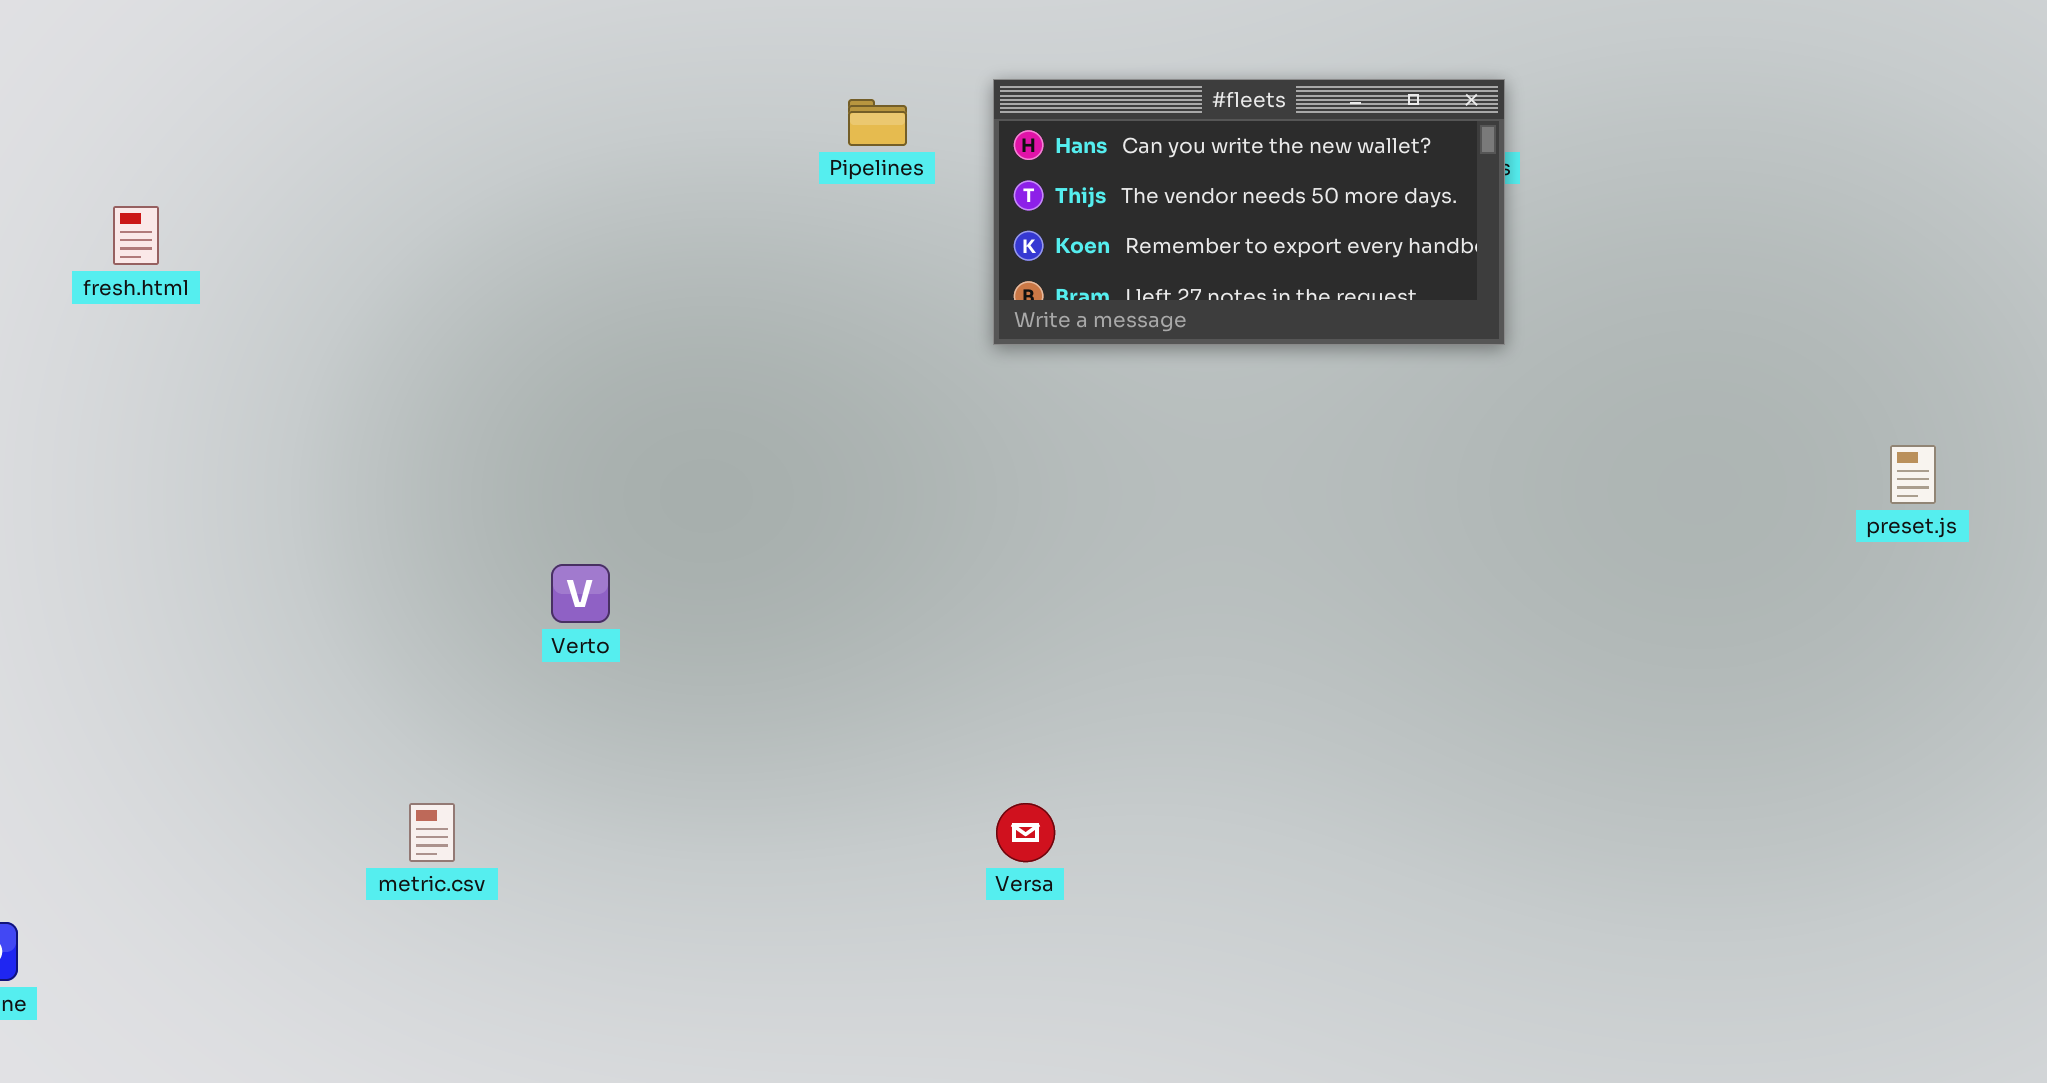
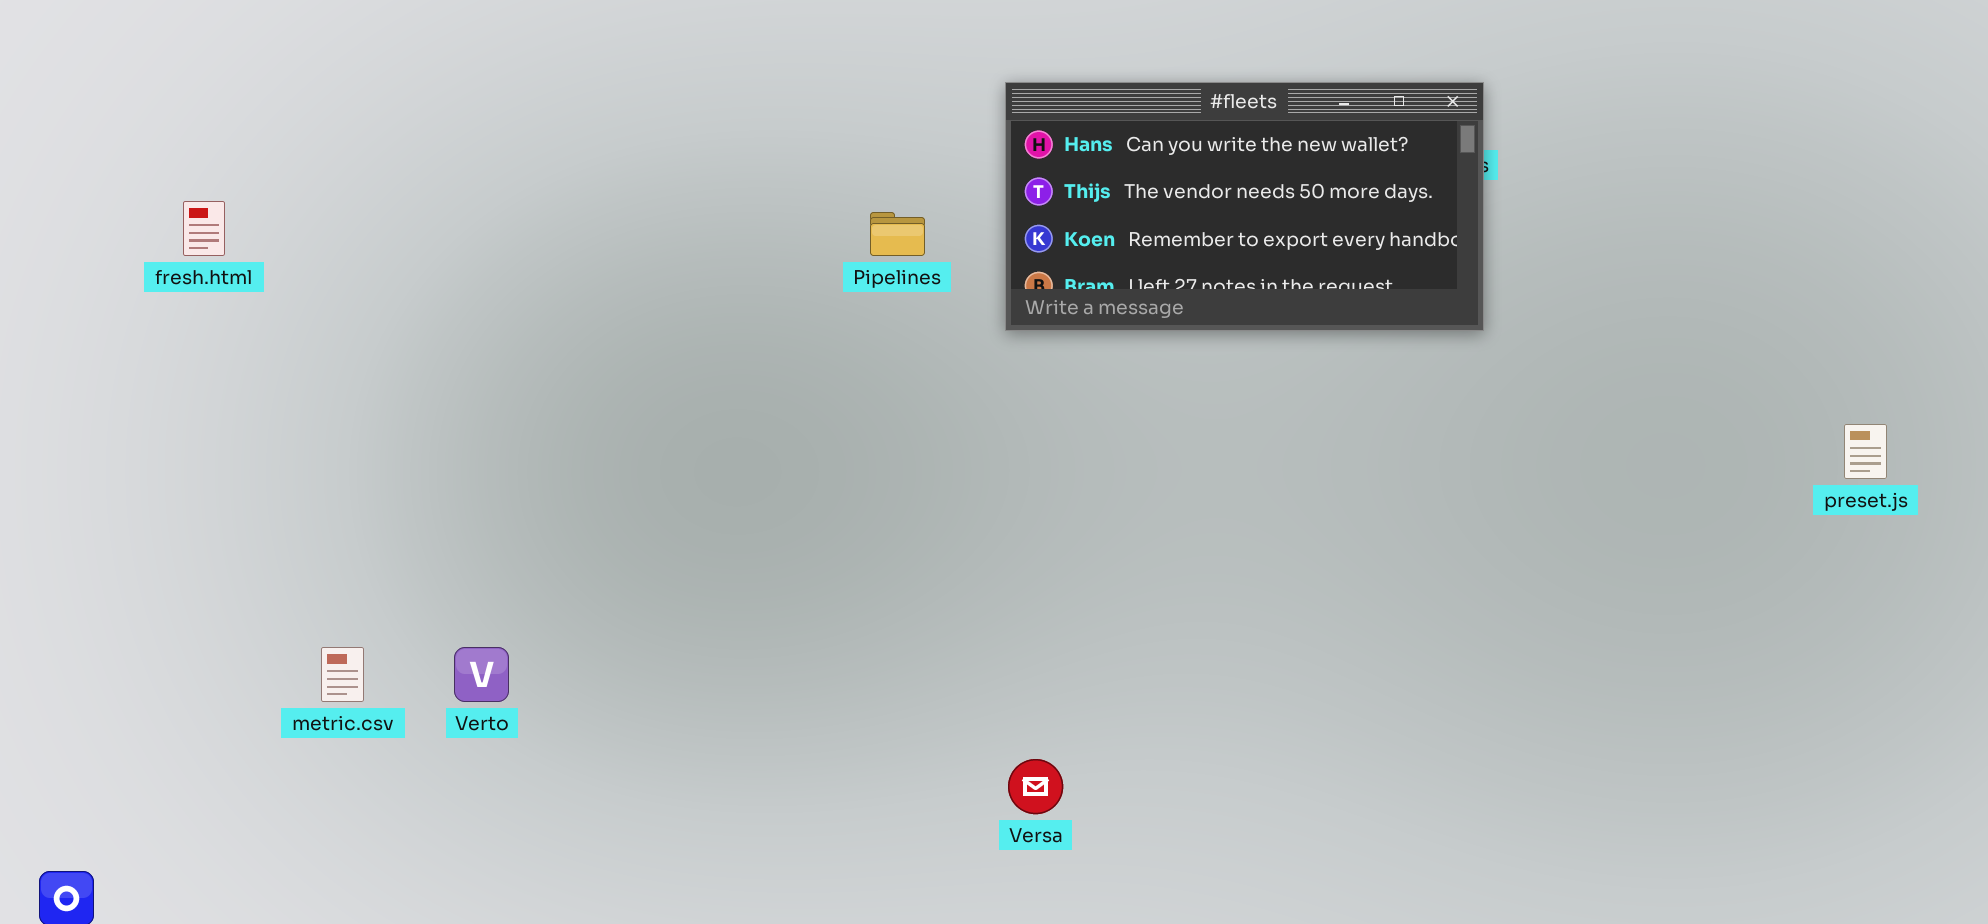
Pipelines: [848,99,907,146] -> [870,212,925,256], moved
Verto: [551,564,610,623] -> [454,647,509,702], moved
metric.csv: [409,803,455,862] -> [321,647,364,702], moved

